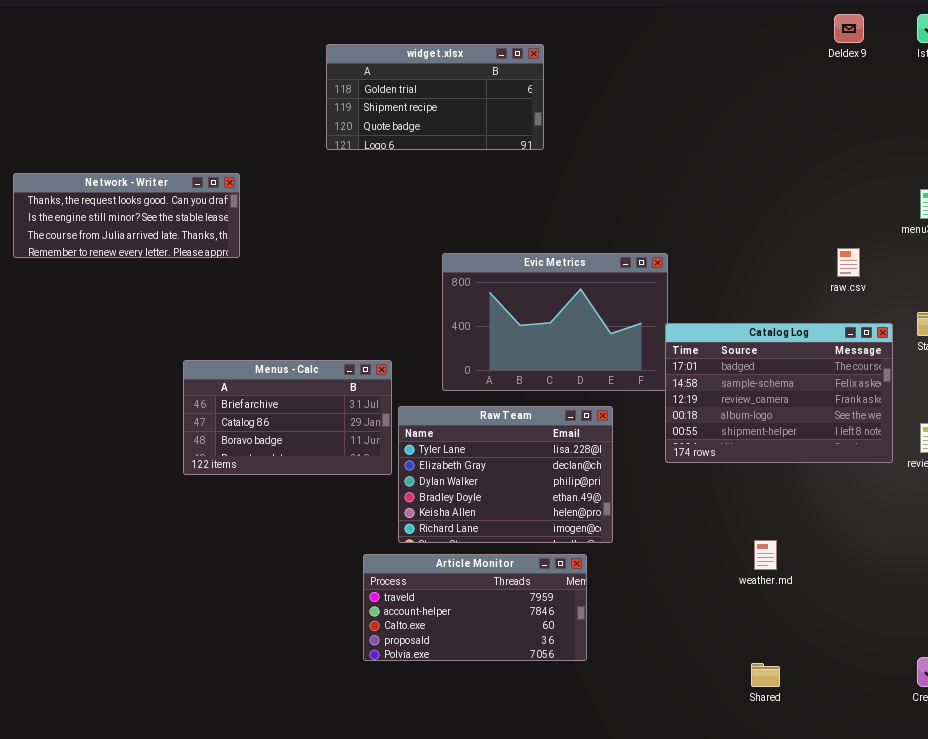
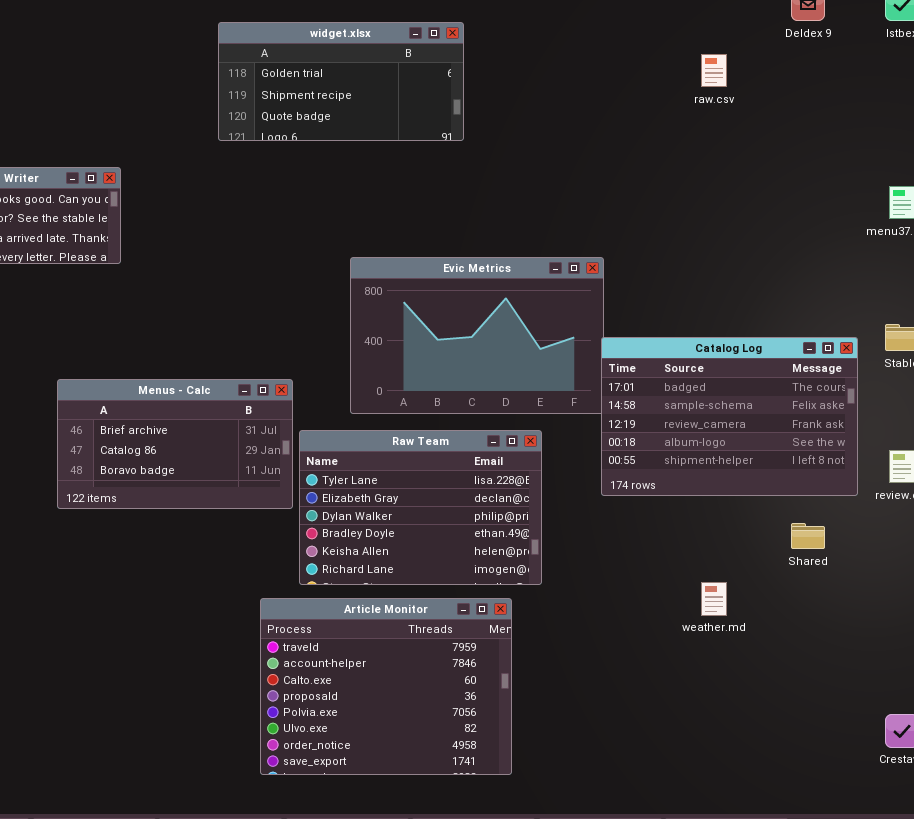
raw.csv: [837,248,860,277] -> [701,54,727,87], moved
Article Monitor: [363,554,587,661] -> [260,598,512,775], resized
Shared: [751,663,780,687] -> [791,523,825,549], moved

